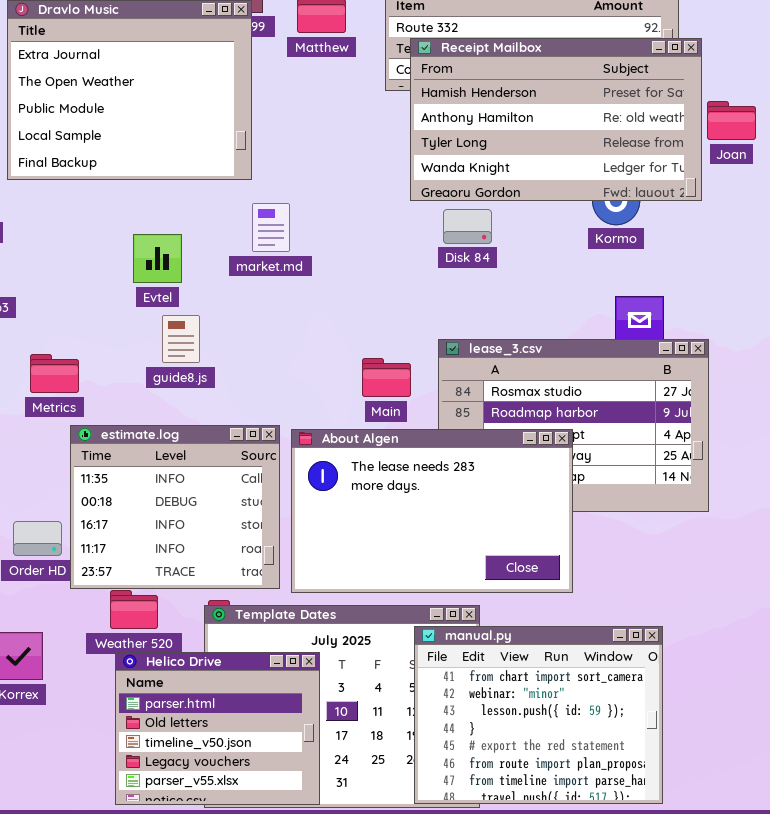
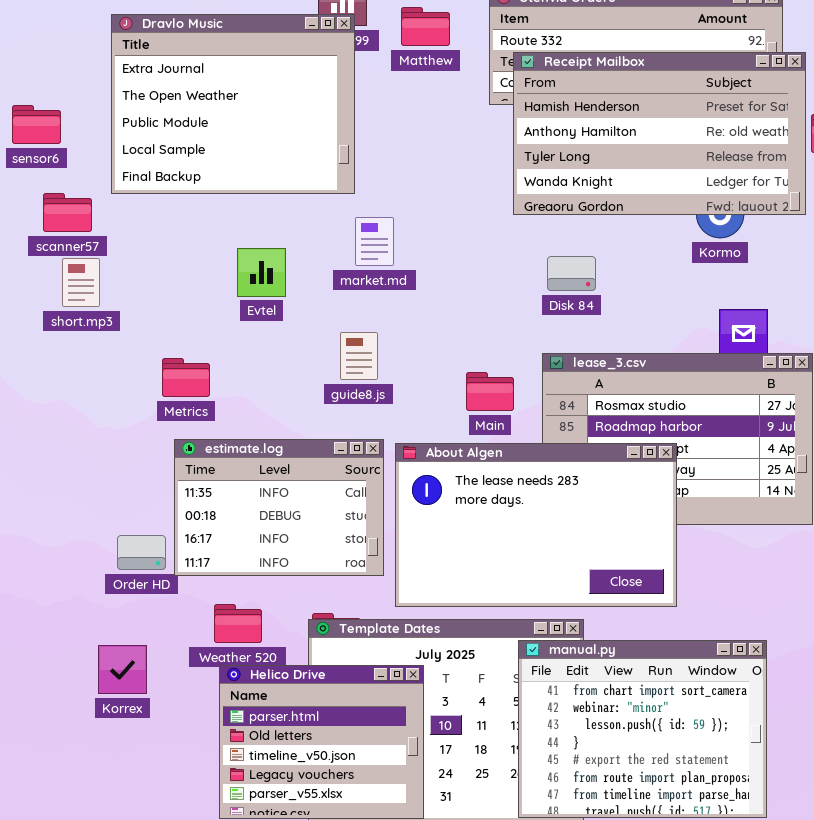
Disk 84: [443,209,492,244] -> [547,256,596,291], moved
guide8.js: [162,315,200,363] -> [340,332,378,380], moved
Metrics: [30,354,79,393] -> [162,358,210,397], moved
estimate.log: [70,425,280,589] -> [174,439,384,576], resized

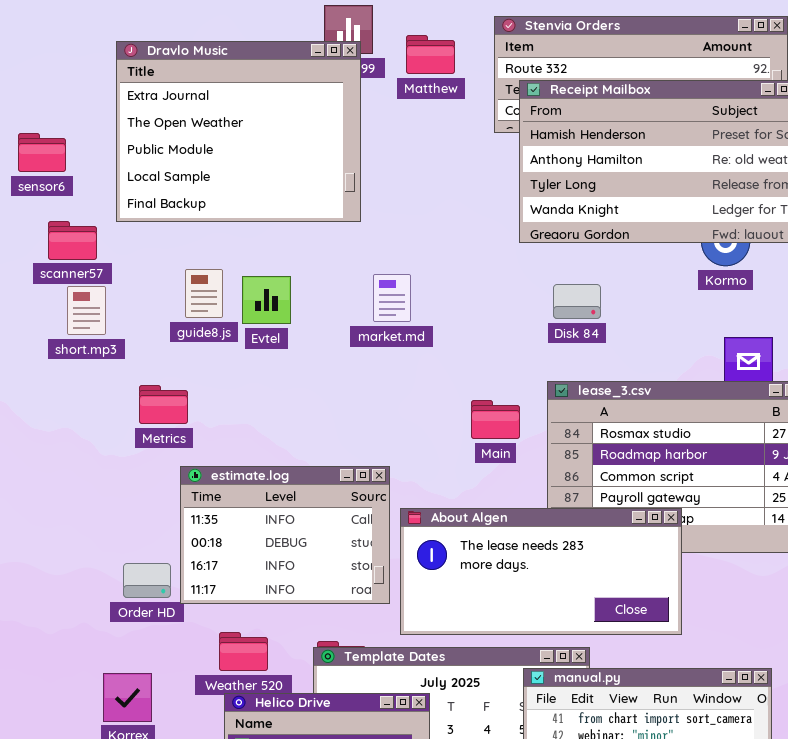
market.md: [355,217,394,266] -> [373,274,411,322], moved
guide8.js: [340,332,378,380] -> [185,269,223,318], moved
Metrics: [162,358,210,397] -> [139,385,188,424], moved
About Algen: [395,443,677,607] -> [400,508,682,635], resized

